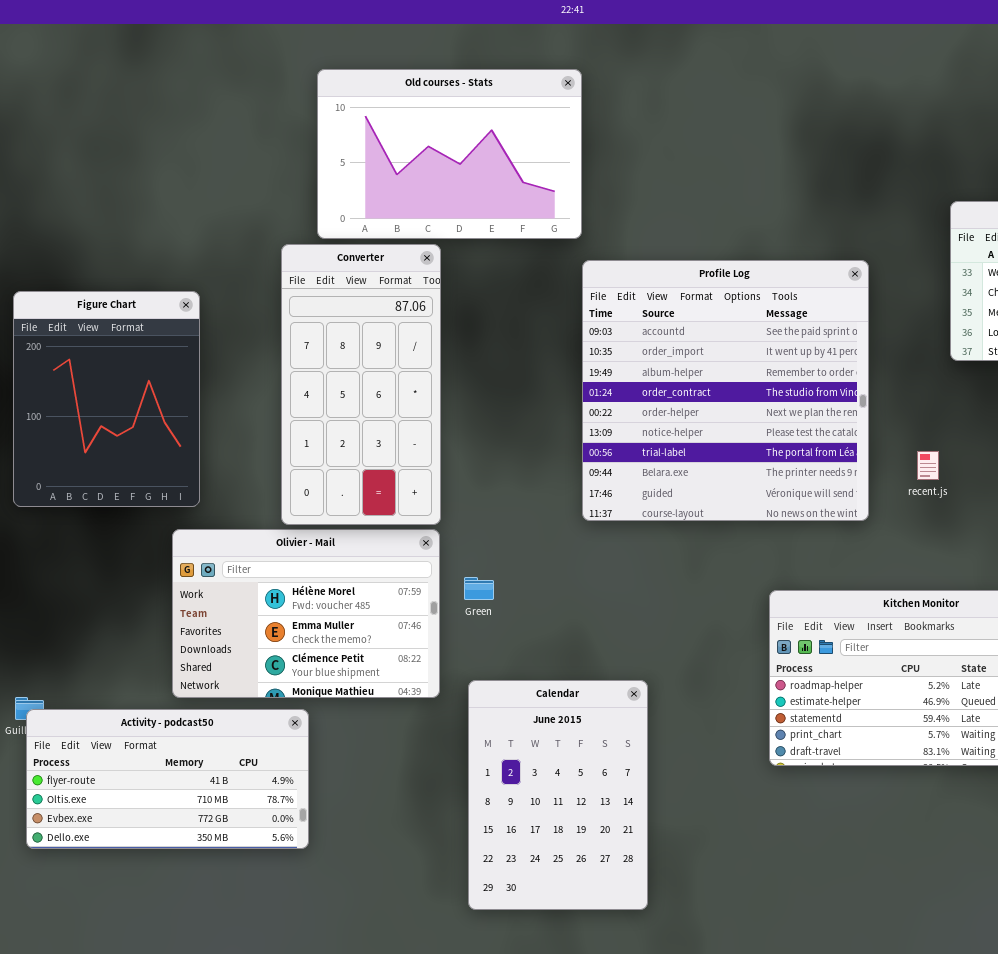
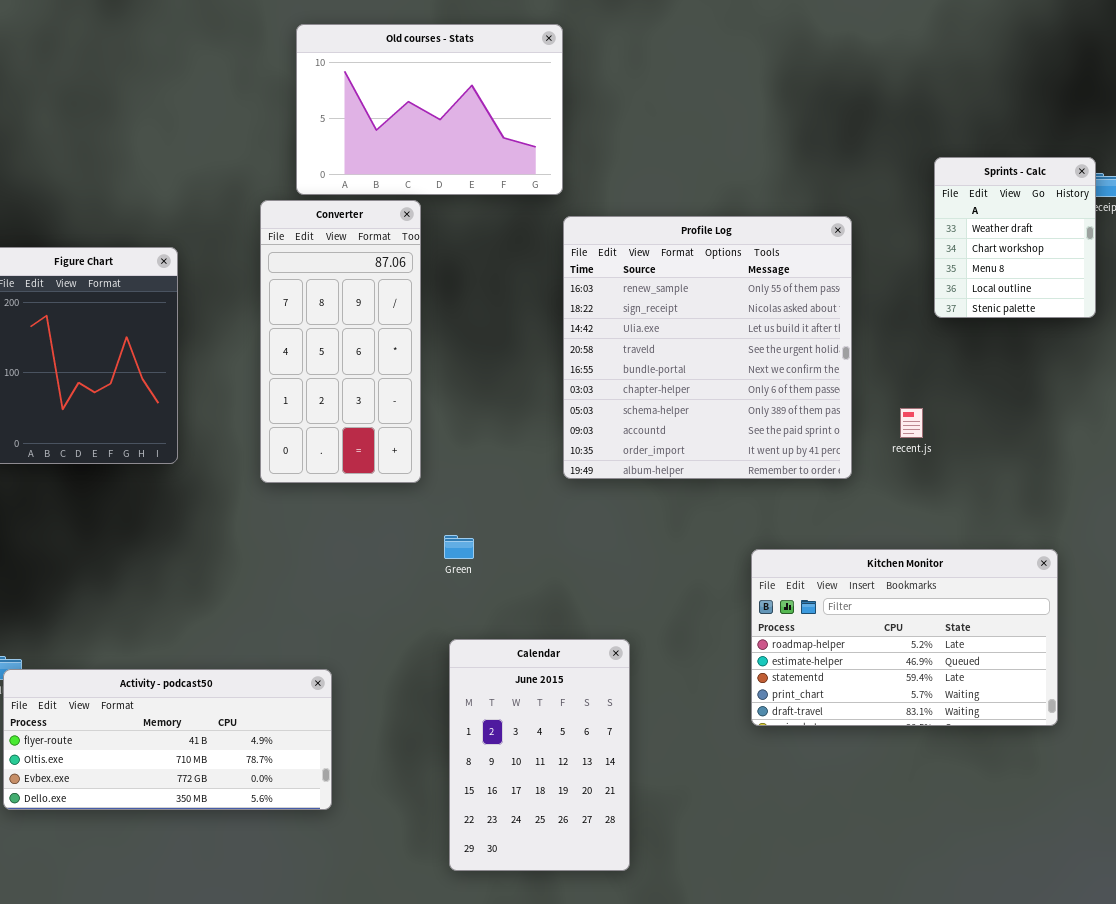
Profile Log: [582,260,869,521] -> [563,216,852,479], scrolled up 7 rows
Olivier - Mail: [172,529,440,698] -> none, closed
Activity - podcast50: [26,709,309,849] -> [3,669,332,810], resized

